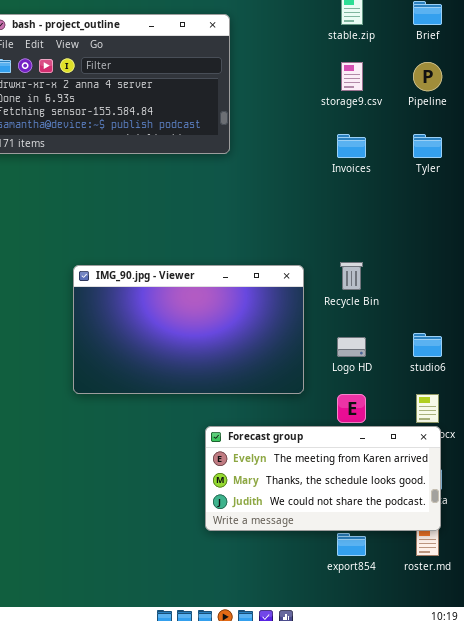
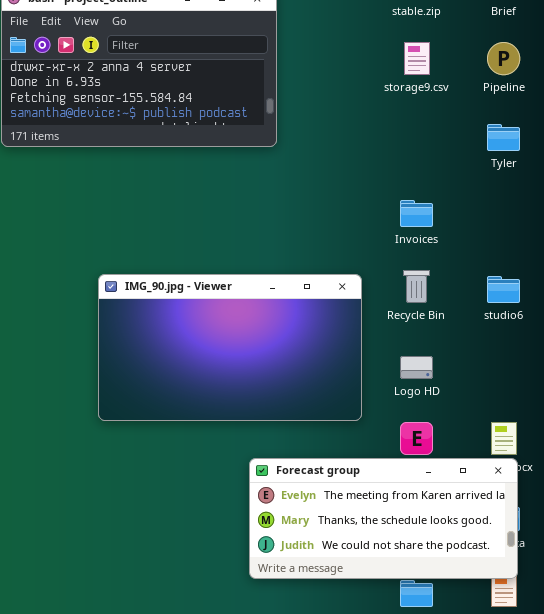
Invoices: [337,134,366,158] -> [400,200,433,227], moved
studio6: [413,333,442,357] -> [487,276,520,303], moved

